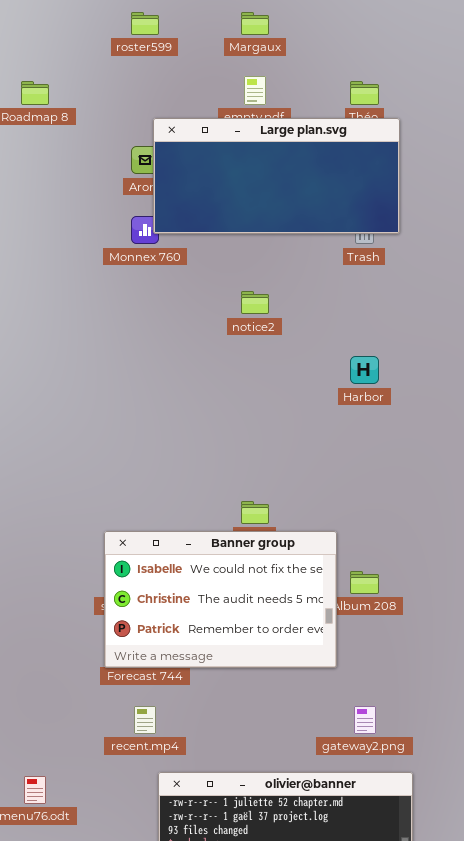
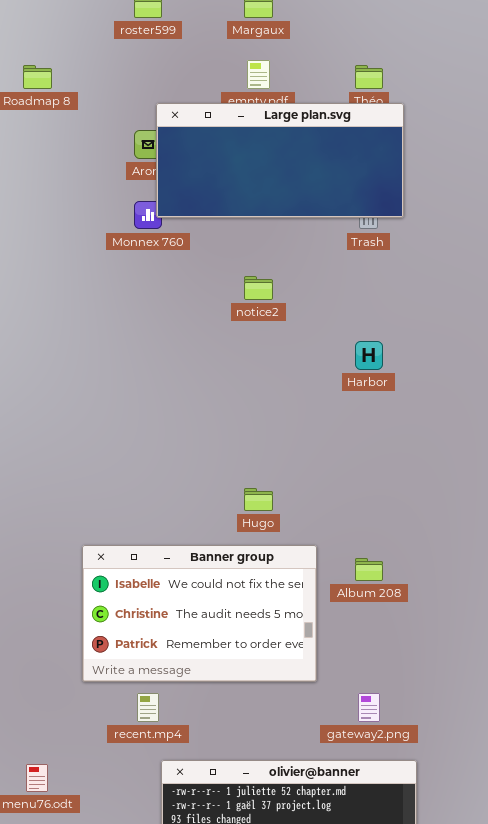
Banner group: [104,531,337,668] -> [82,545,317,682], moved

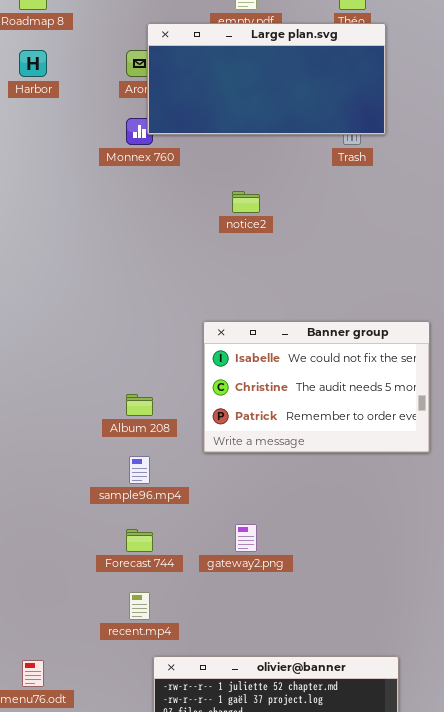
Harbor: [355,341,383,370] -> [19,50,47,77], moved
Banner group: [82,545,317,682] -> [203,321,430,453], moved
Album 208: [355,558,383,581] -> [126,394,153,416], moved
gateway2.png: [358,693,380,722] -> [235,524,257,552], moved

